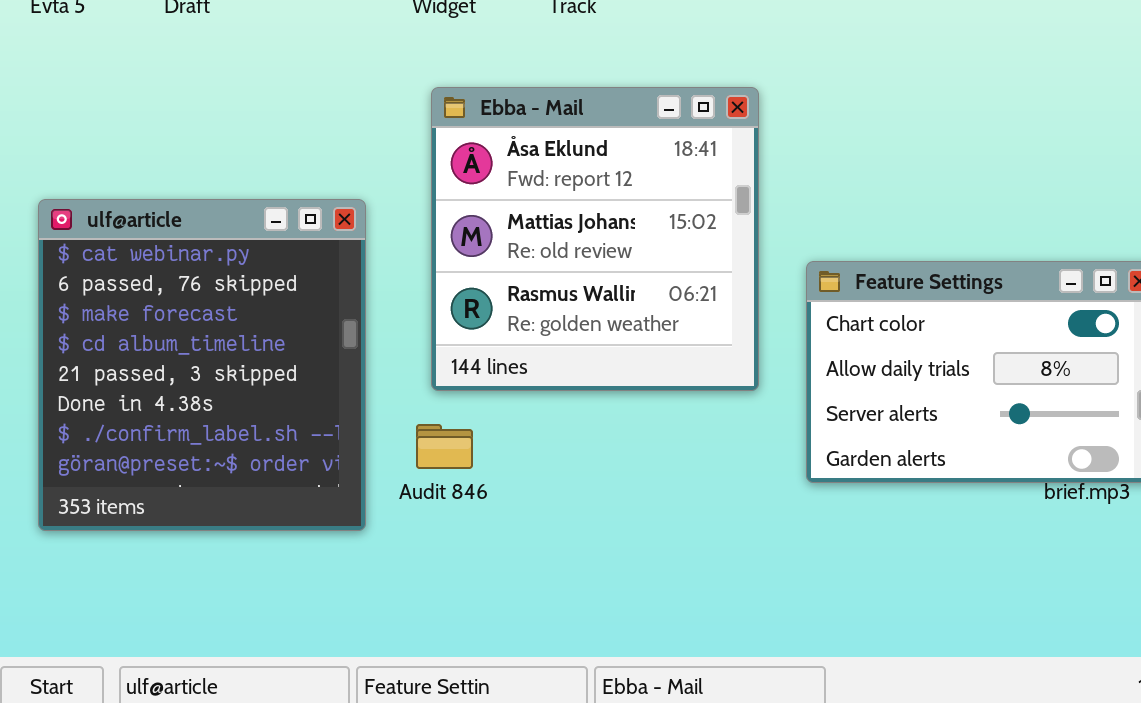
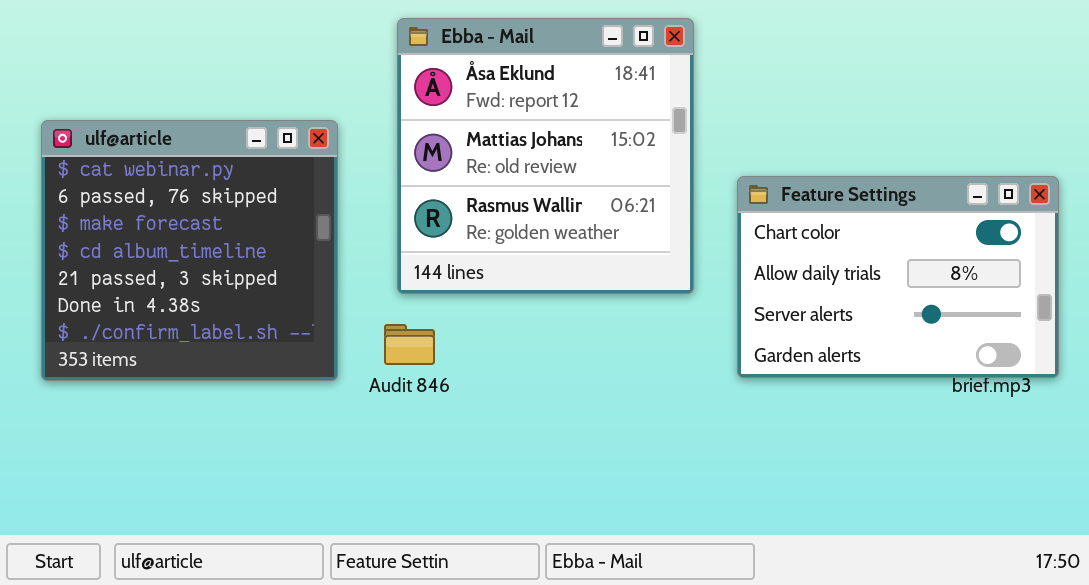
ulf@article: [38,199,366,531] -> [41,120,338,381], resized

